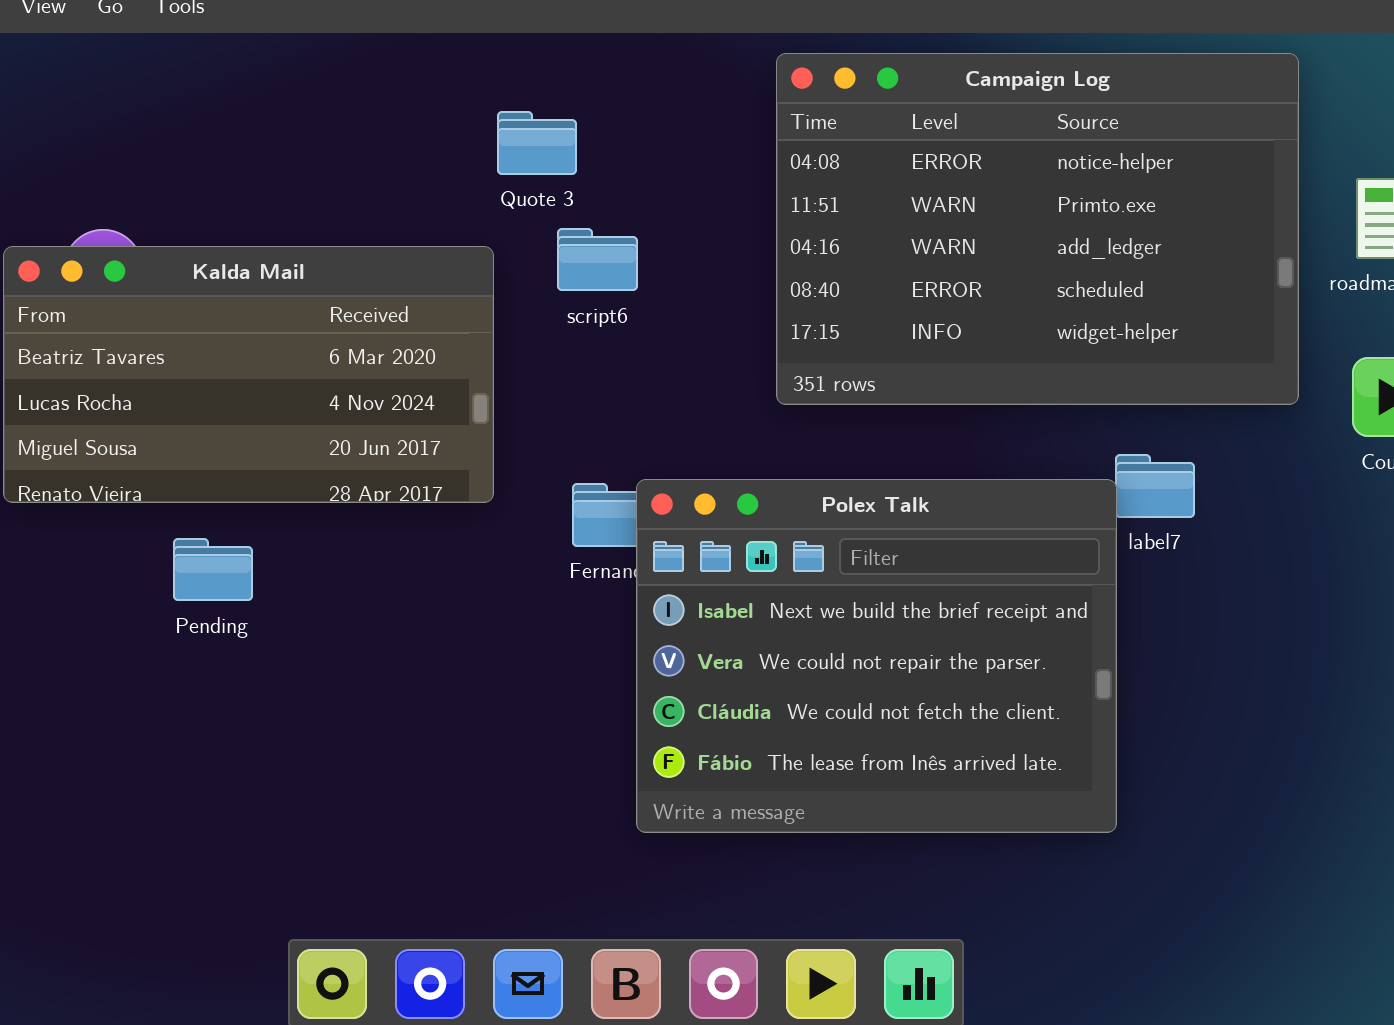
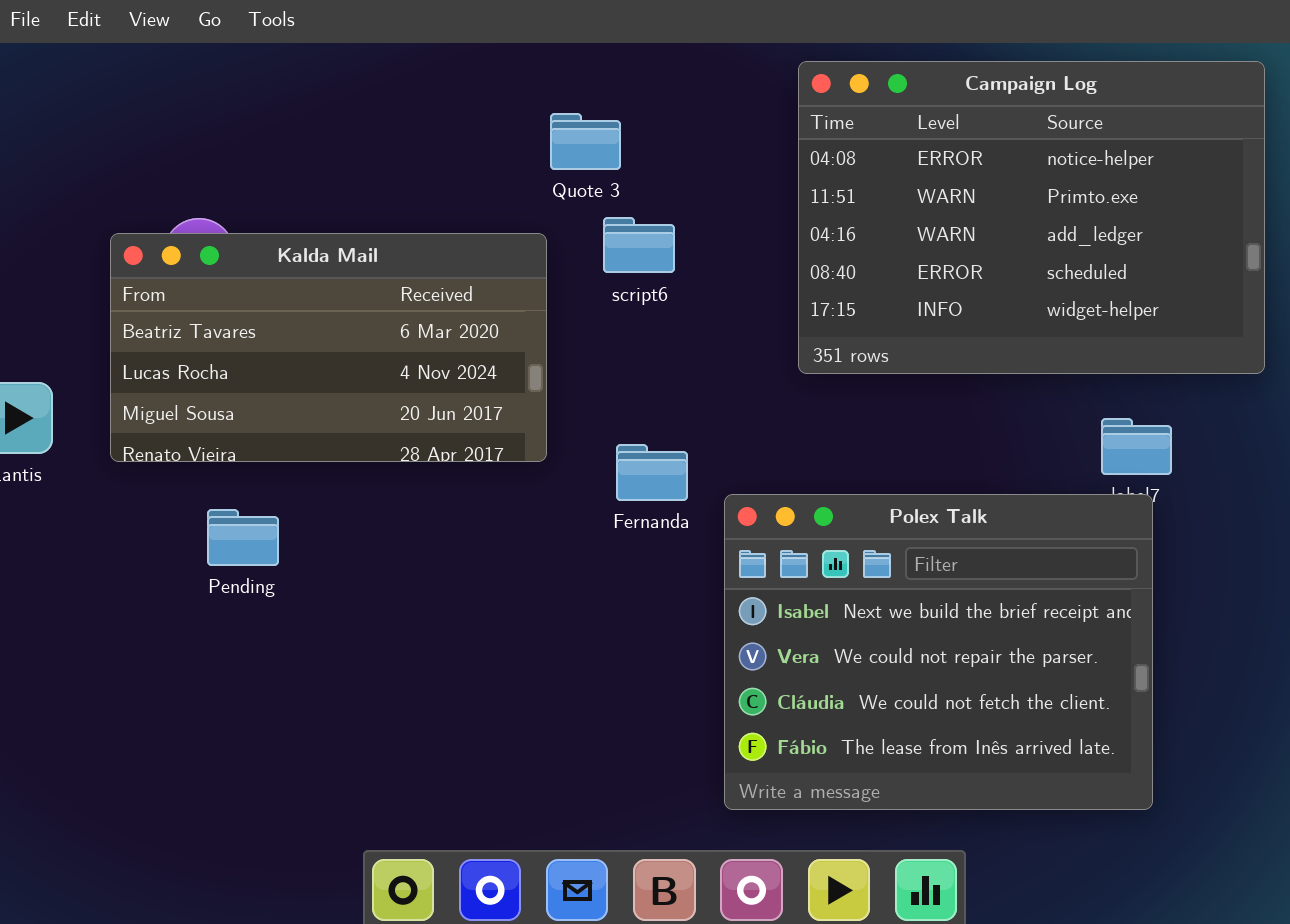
Polex Talk: [636,479,1117,833] -> [724,494,1153,810], moved
Pending: [173,538,253,601] -> [207,509,279,566], moved

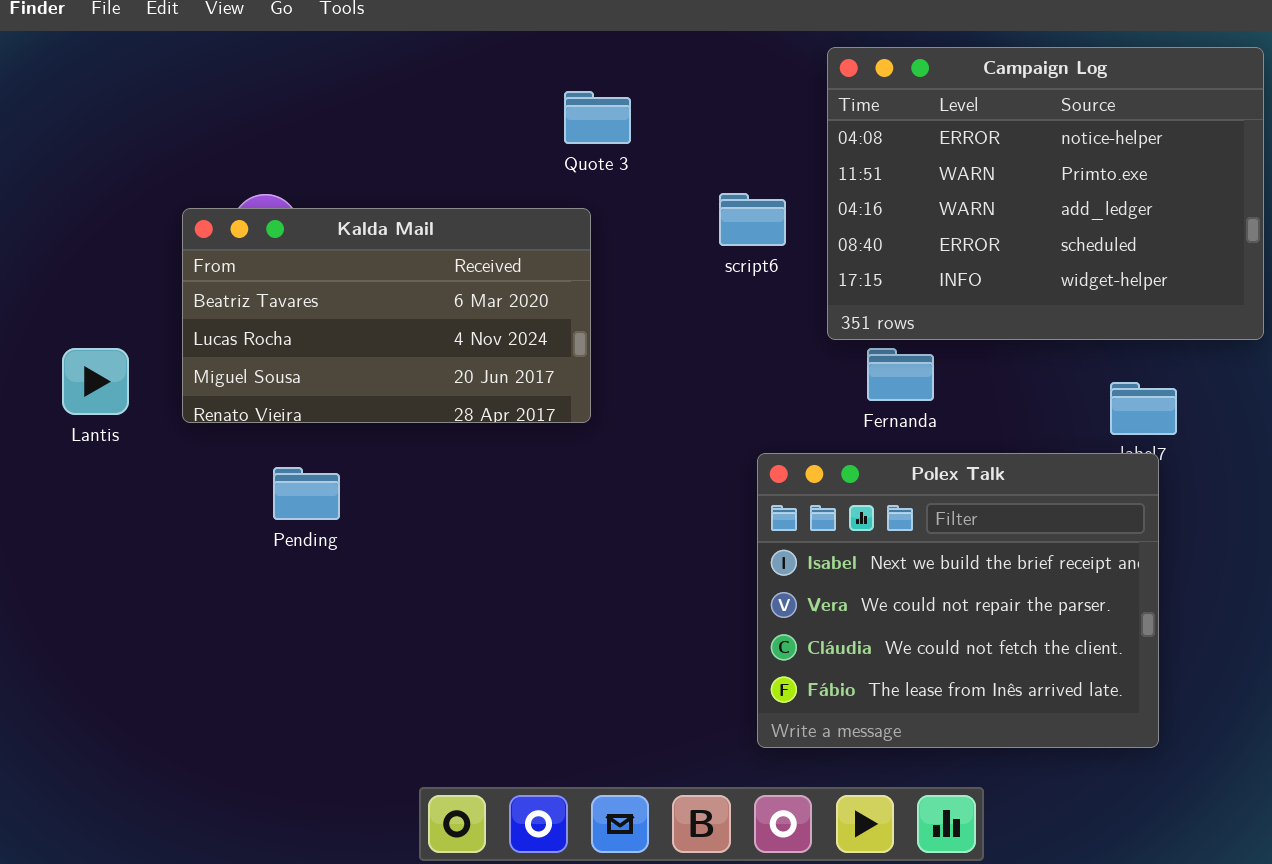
Quote 3: [550,113,621,170] -> [564,91,631,144], moved
script6: [603,217,675,273] -> [719,193,786,246], moved
Fernanda: [616,444,688,501] -> [867,348,934,401], moved

